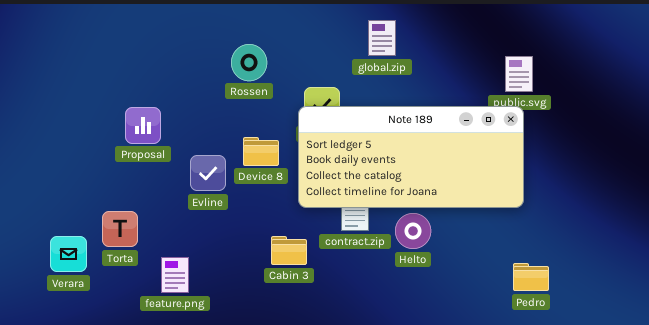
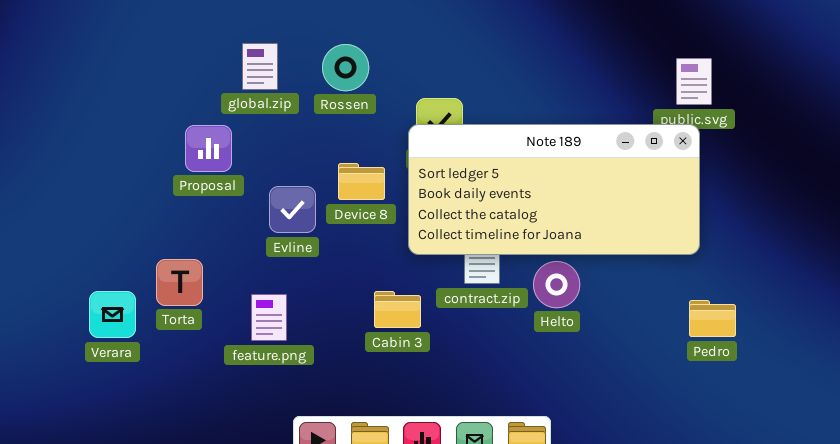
global.zip: [368,20,396,56] -> [242,43,278,90], moved
feature.png: [161,257,189,293] -> [251,294,287,341], moved
Pedro: [513,263,549,291] -> [689,300,736,337], moved

